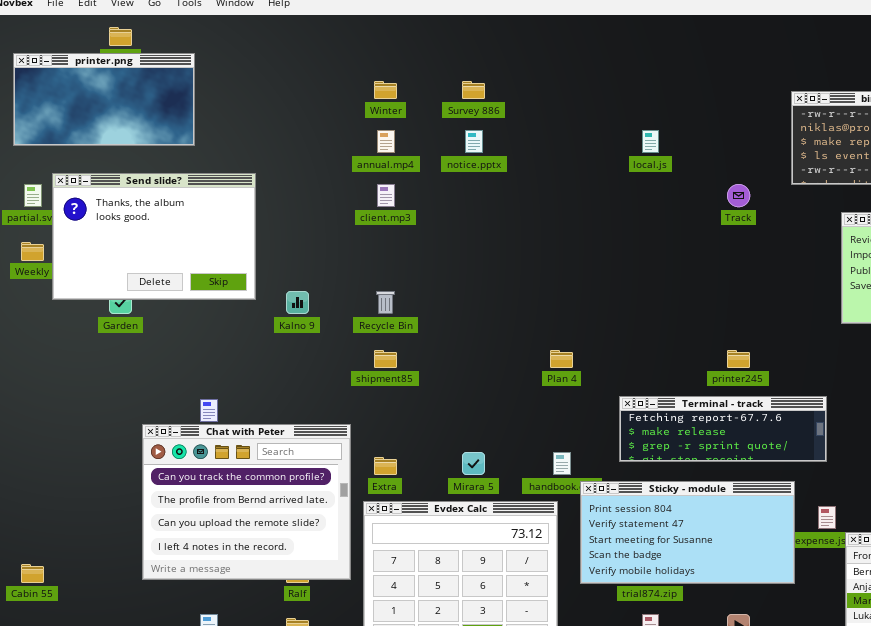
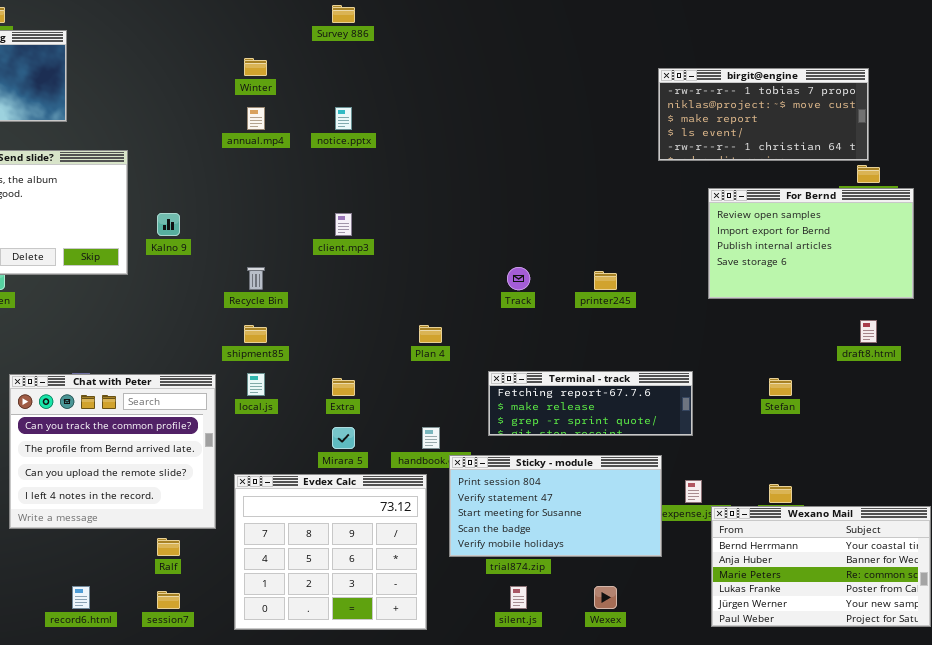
Survey 886: [462,81,485,99] -> [332,5,355,23], moved
local.js: [642,130,659,153] -> [247,373,265,396], moved
client.mp3: [377,184,395,207] -> [335,213,352,236], moved
Track: [727,184,750,207] -> [507,267,530,290], moved
Kalno 9: [286,291,309,314] -> [157,213,180,236], moved
printer245: [727,350,750,368] -> [594,271,617,290], moved
Chat with Peter: [142,424,351,580] -> [9,374,216,529], moved
Extra: [374,457,397,475] -> [332,378,355,396], moved

